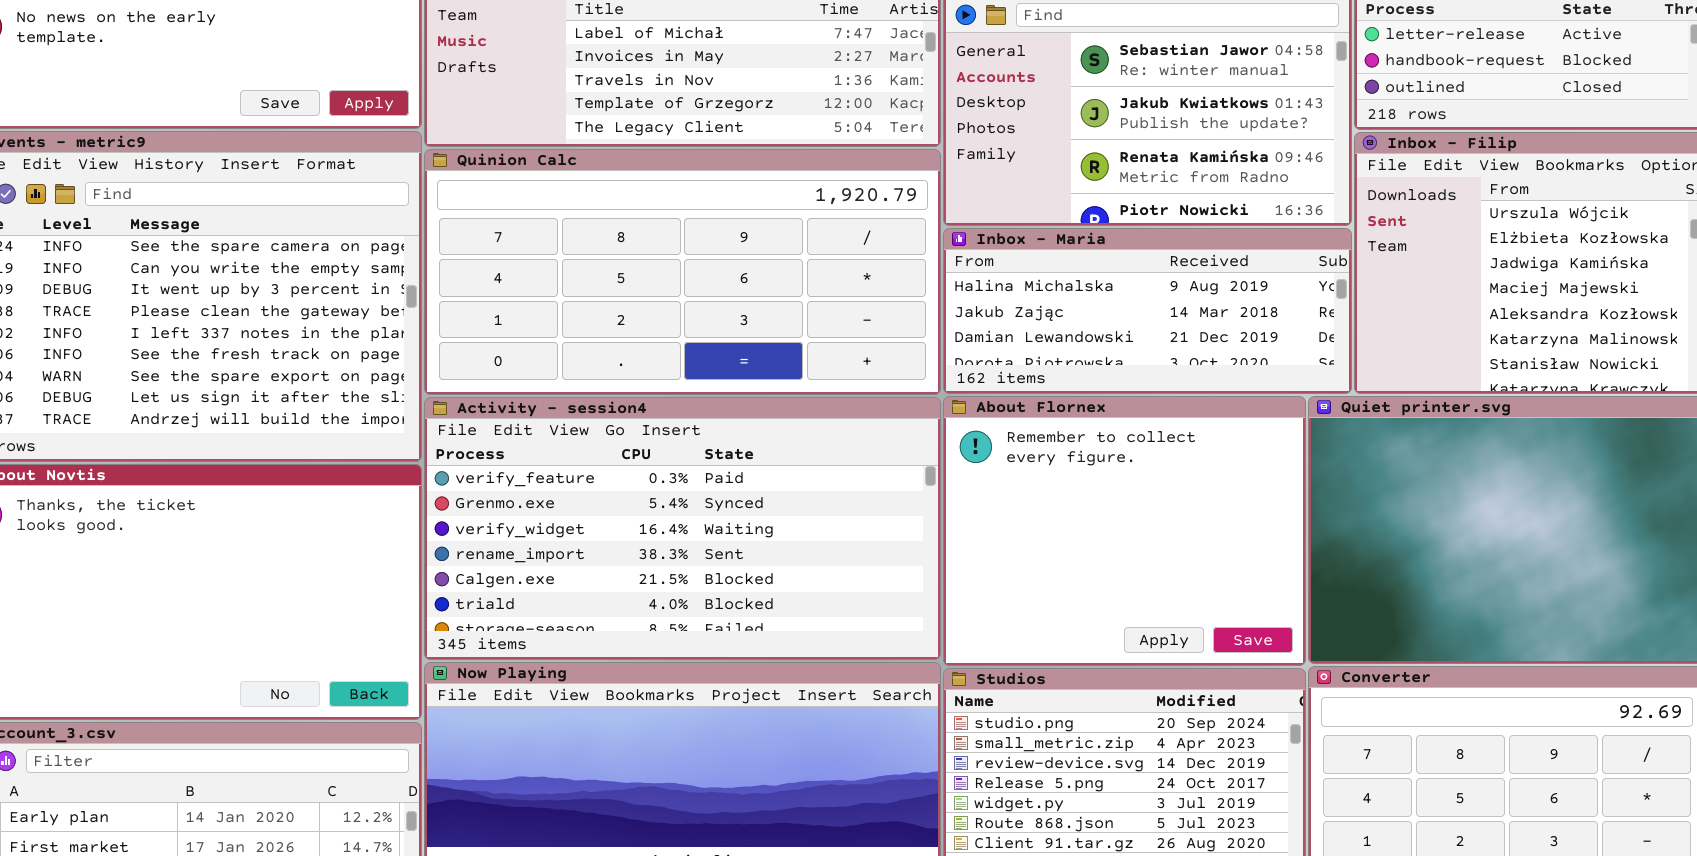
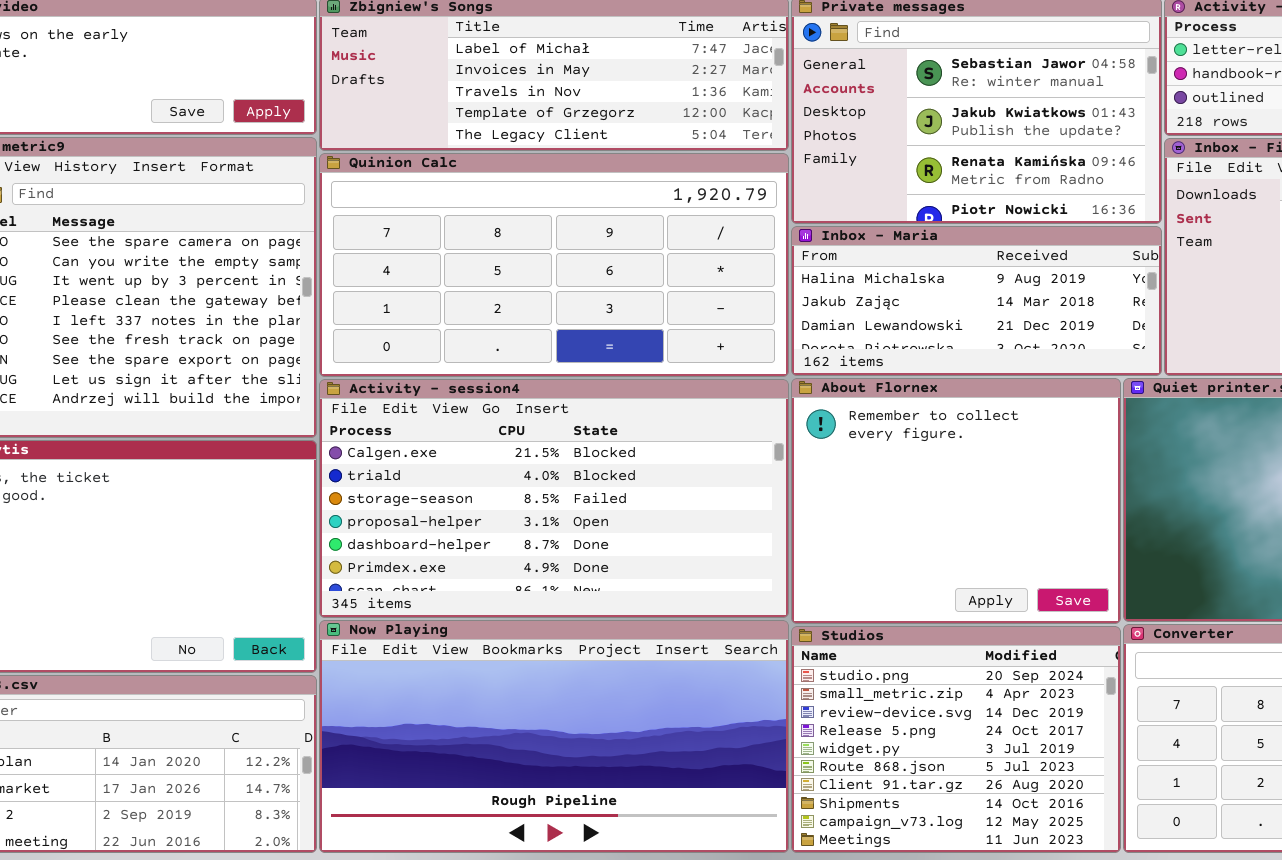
Activity - session4: [424,397,941,660] -> [319,379,789,618], scrolled down 4 rows

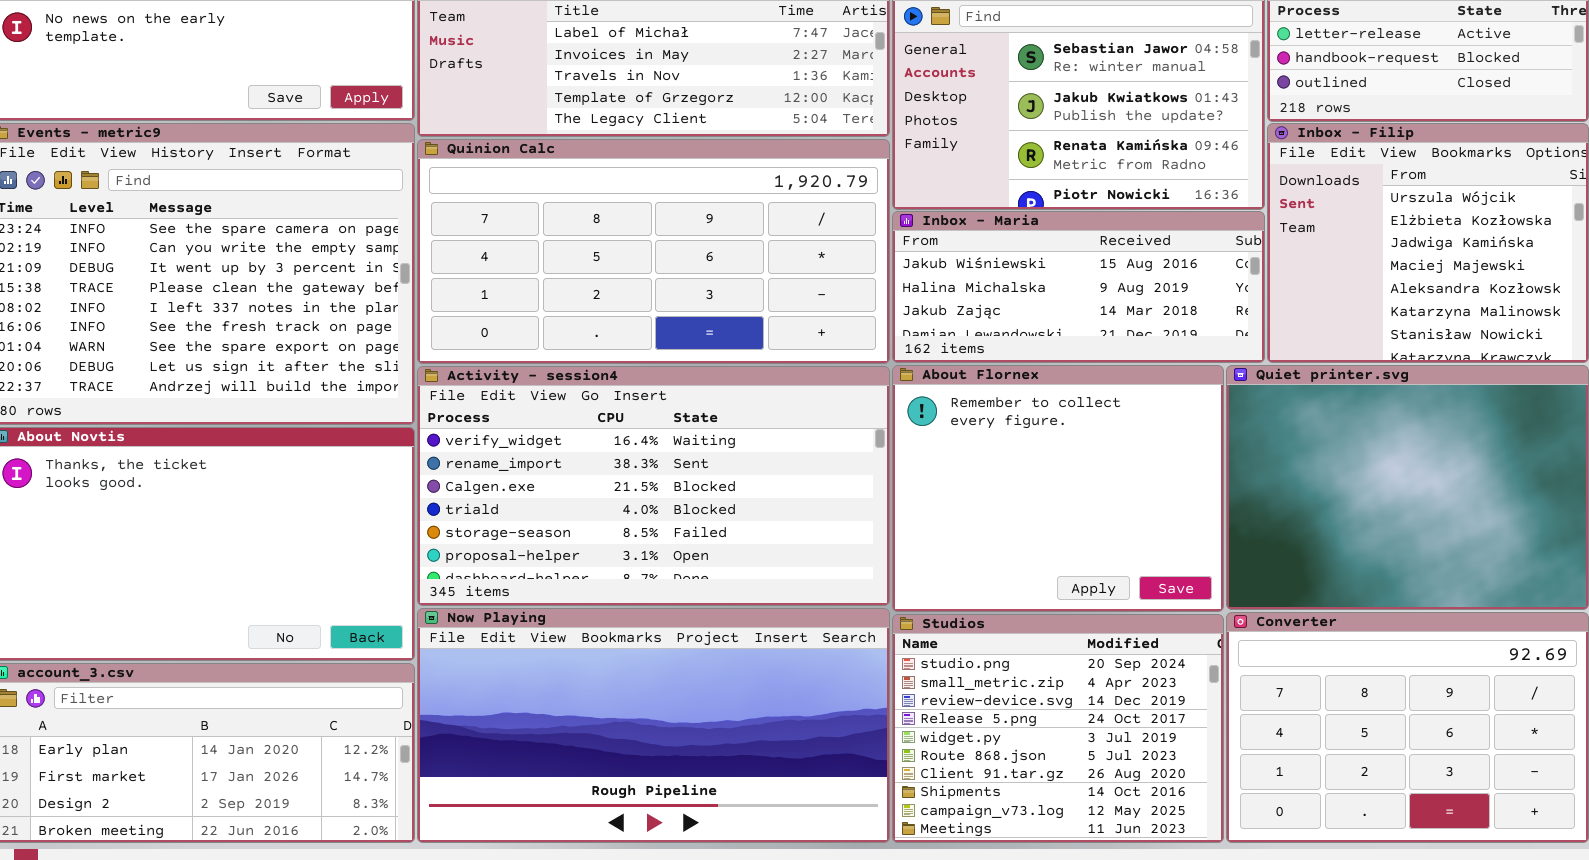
Inbox - Maria: [791,226,1162,376] -> [892,211,1265,363], scrolled up 1 row
Activity - session4: [319,379,789,618] -> [417,366,890,606], scrolled up 2 rows

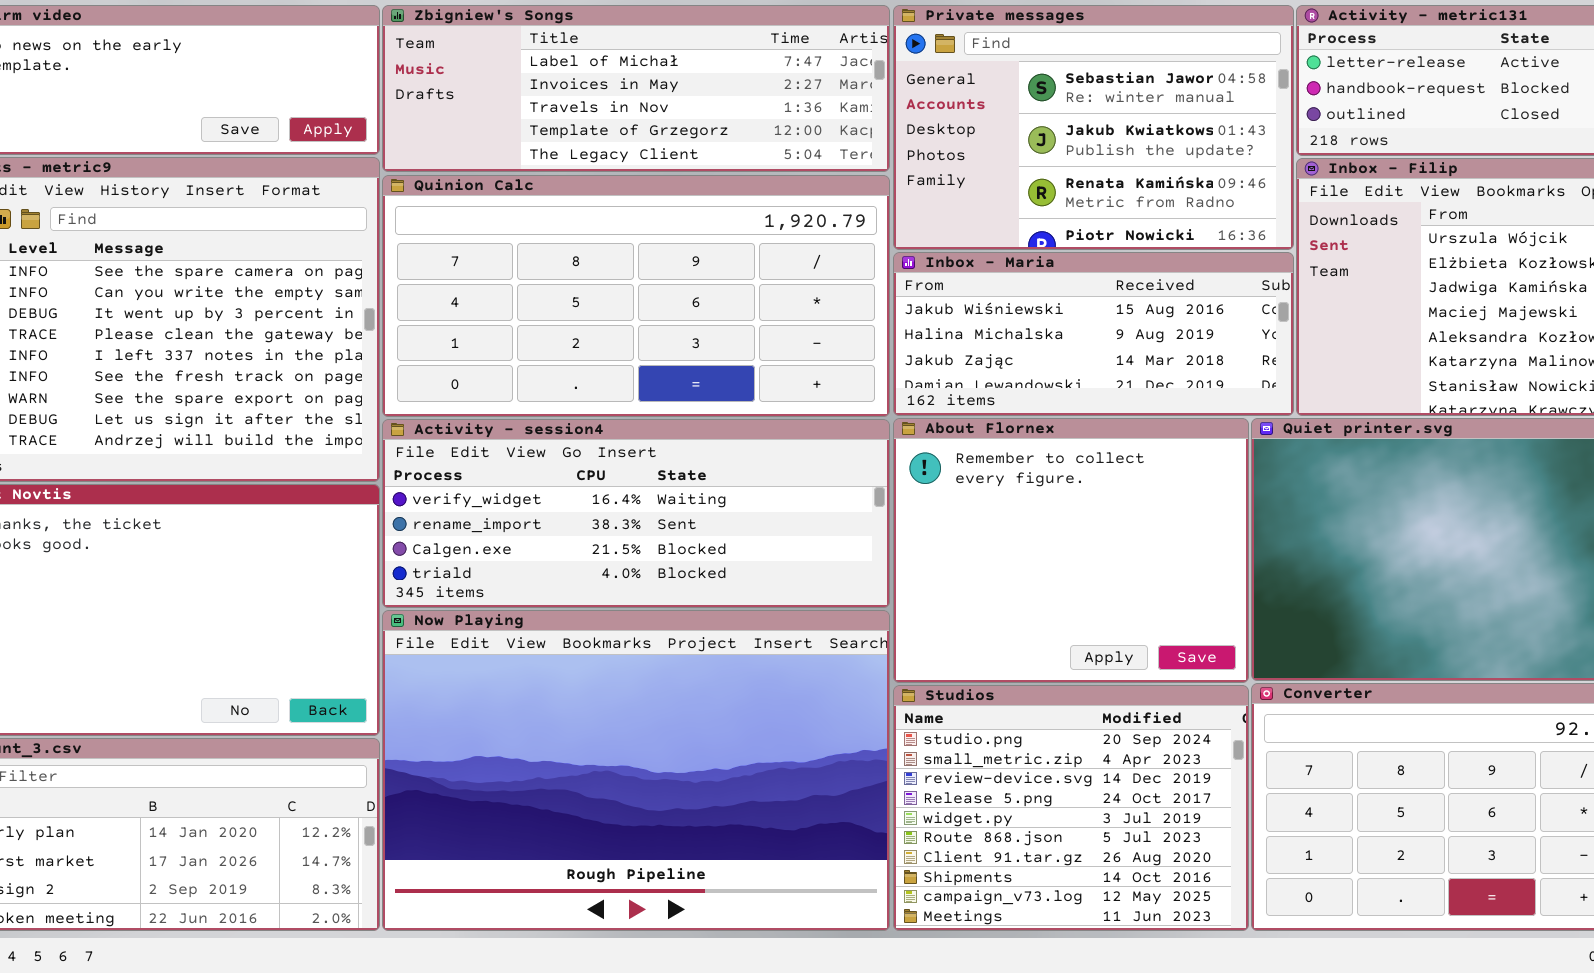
Activity - session4: [417,366,890,606] -> [382,419,890,608], resized
Now Playing: [417,608,890,843] -> [382,610,890,931], resized

